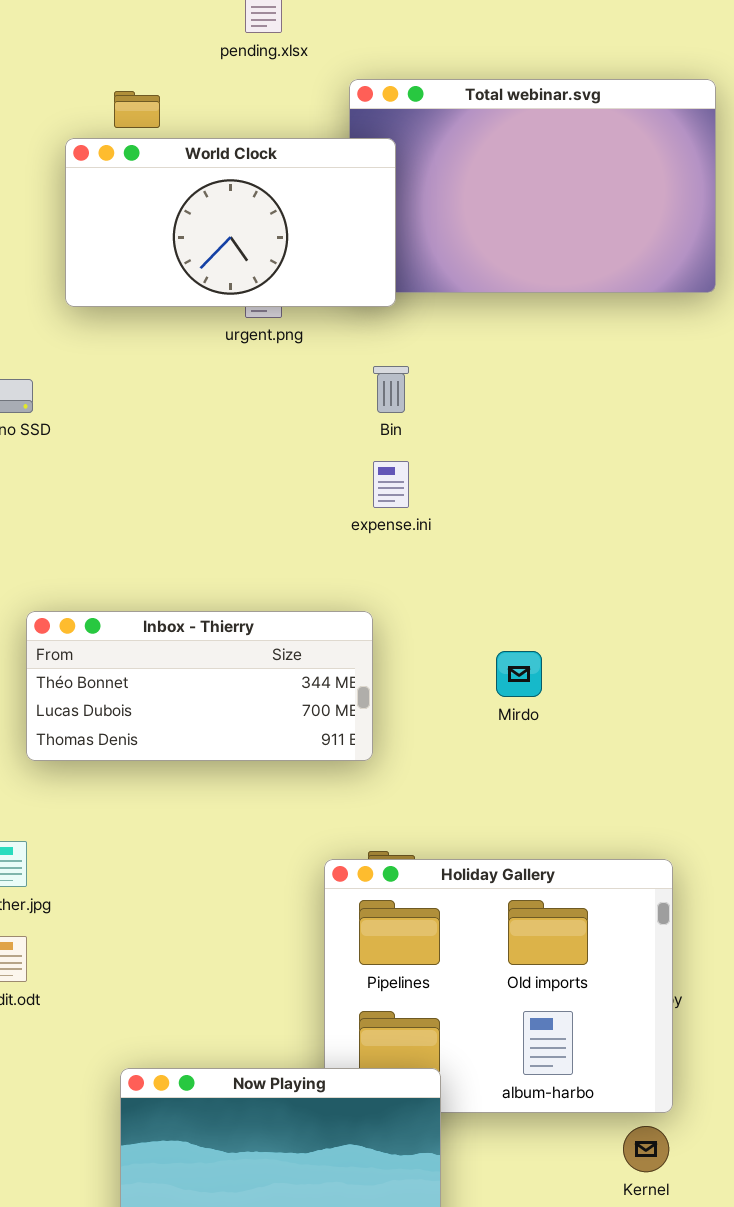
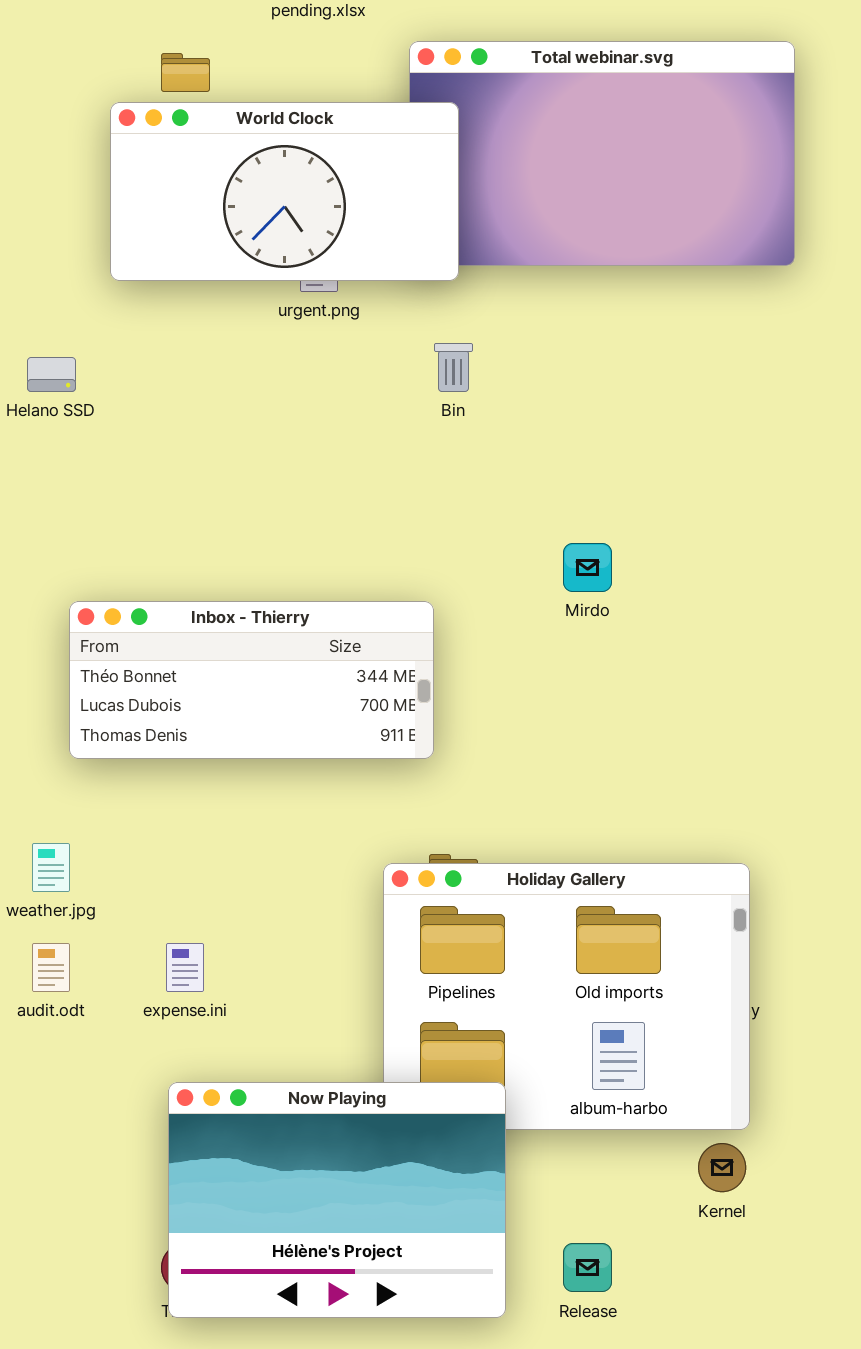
expense.ini: [373,461,409,508] -> [166,943,204,992], moved
Mirdo: [496,651,542,697] -> [563,543,612,592], moved

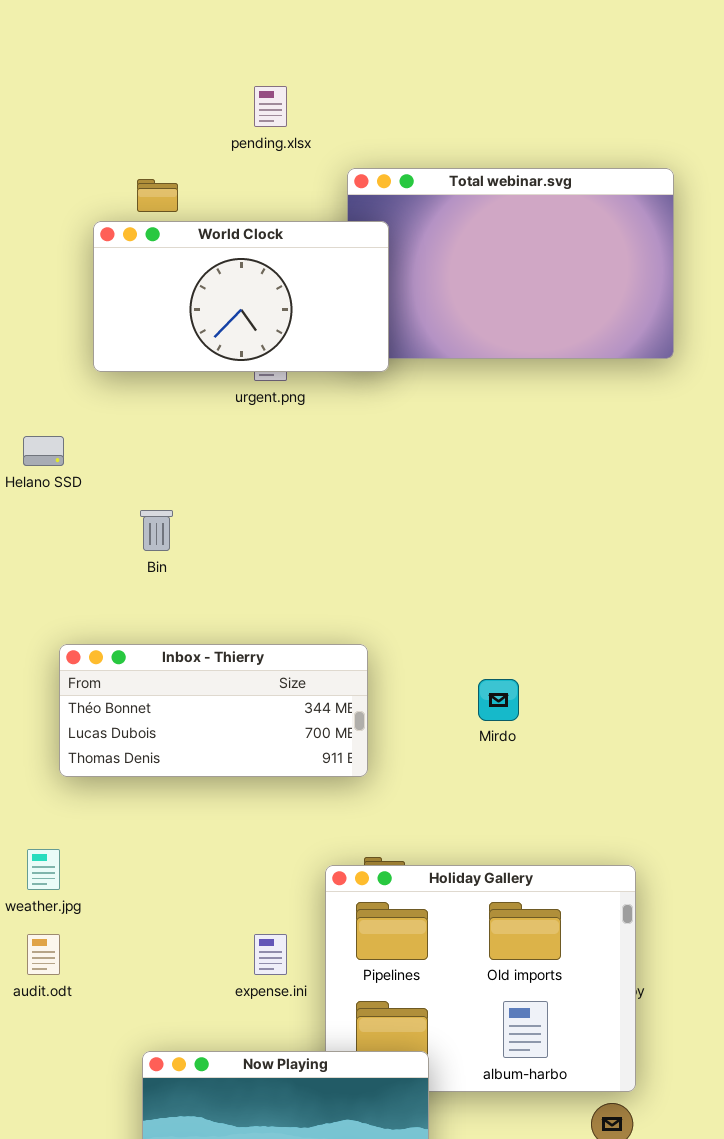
Bin: [434,343,473,392] -> [140,510,173,551], moved
Mirdo: [563,543,612,592] -> [478,679,519,721], moved
expense.ini: [166,943,204,992] -> [254,934,287,975], moved

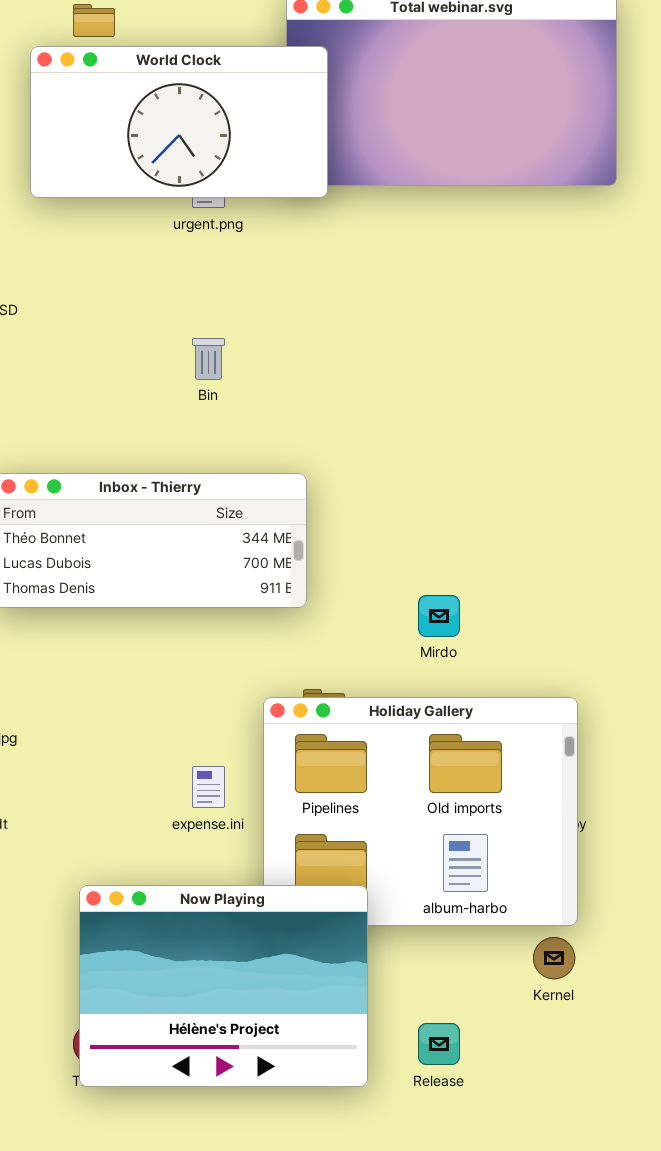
Bin: [140,510,173,551] -> [192,338,225,380], moved
Mirdo: [478,679,519,721] -> [418,595,460,637], moved

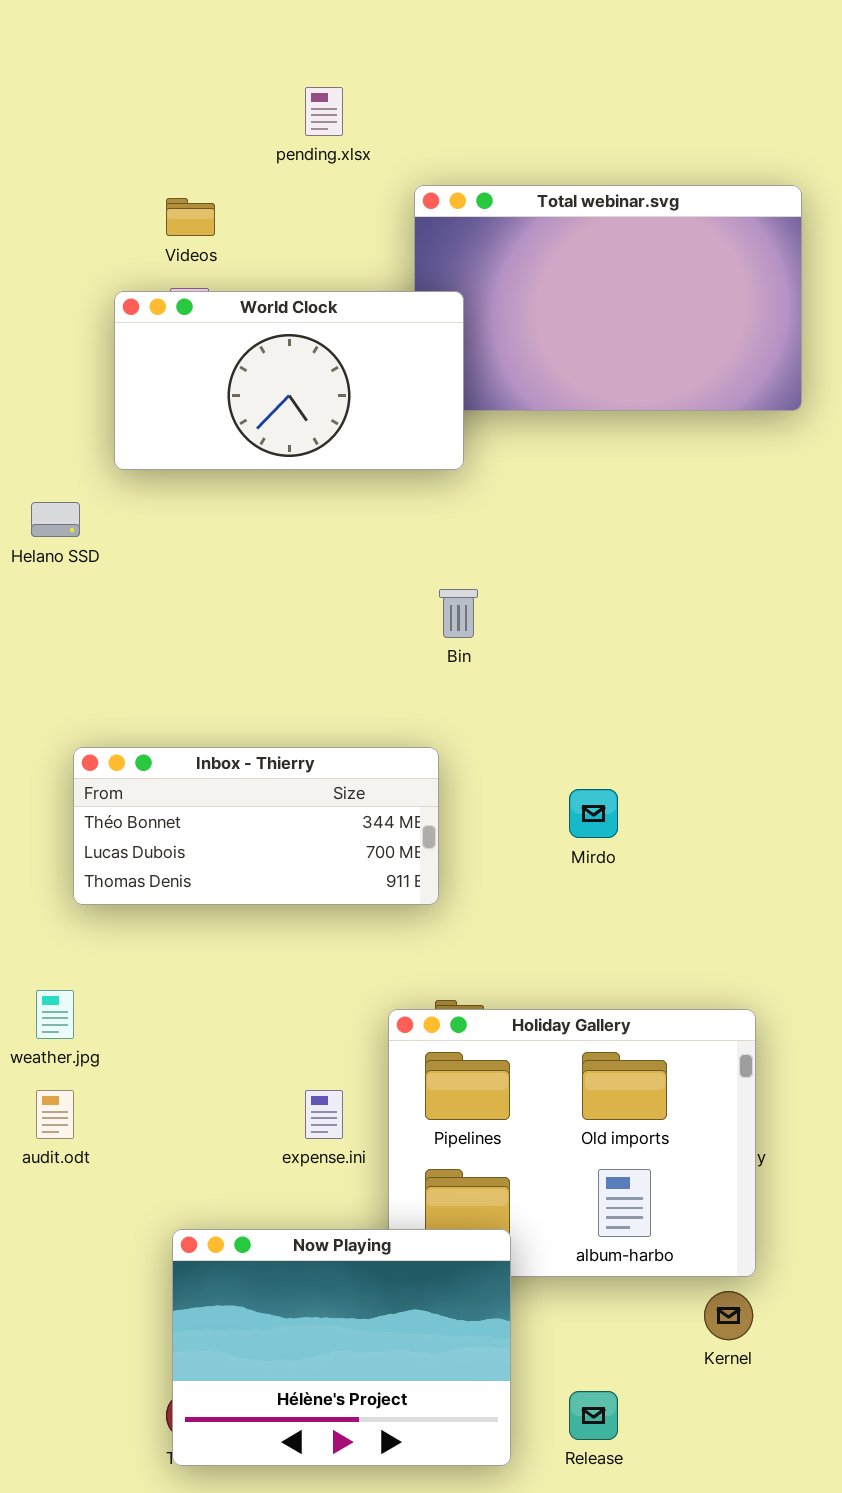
World Clock: [30,46,328,198] -> [114,291,464,470], moved
Bin: [192,338,225,380] -> [439,589,478,638], moved
Mirdo: [418,595,460,637] -> [569,789,618,838], moved

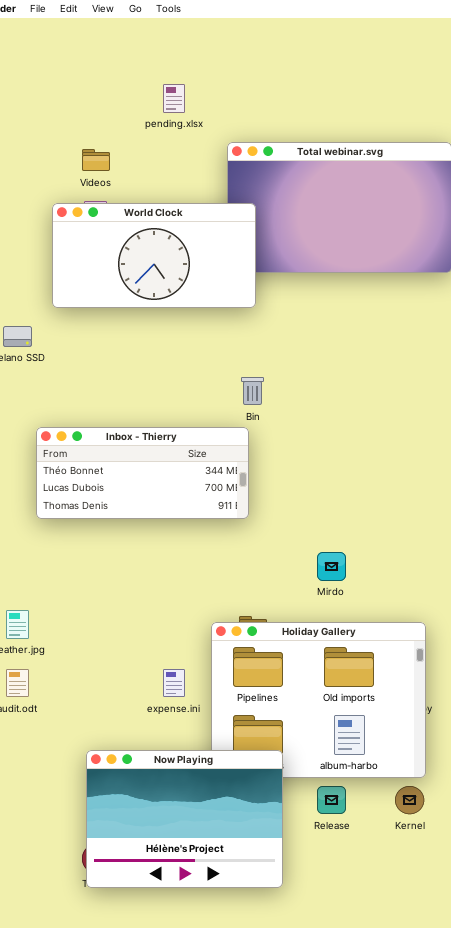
Inbox - Thierry: [73,747,439,905] -> [36,427,249,519], moved
Mirdo: [569,789,618,838] -> [317,552,346,581], moved
Release: [569,1391,618,1440] -> [317,786,346,814], moved

